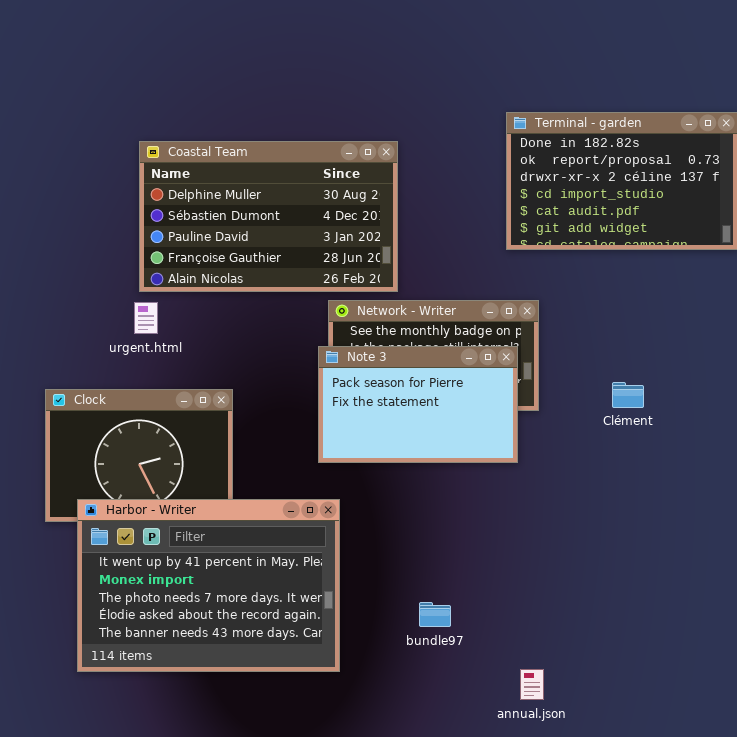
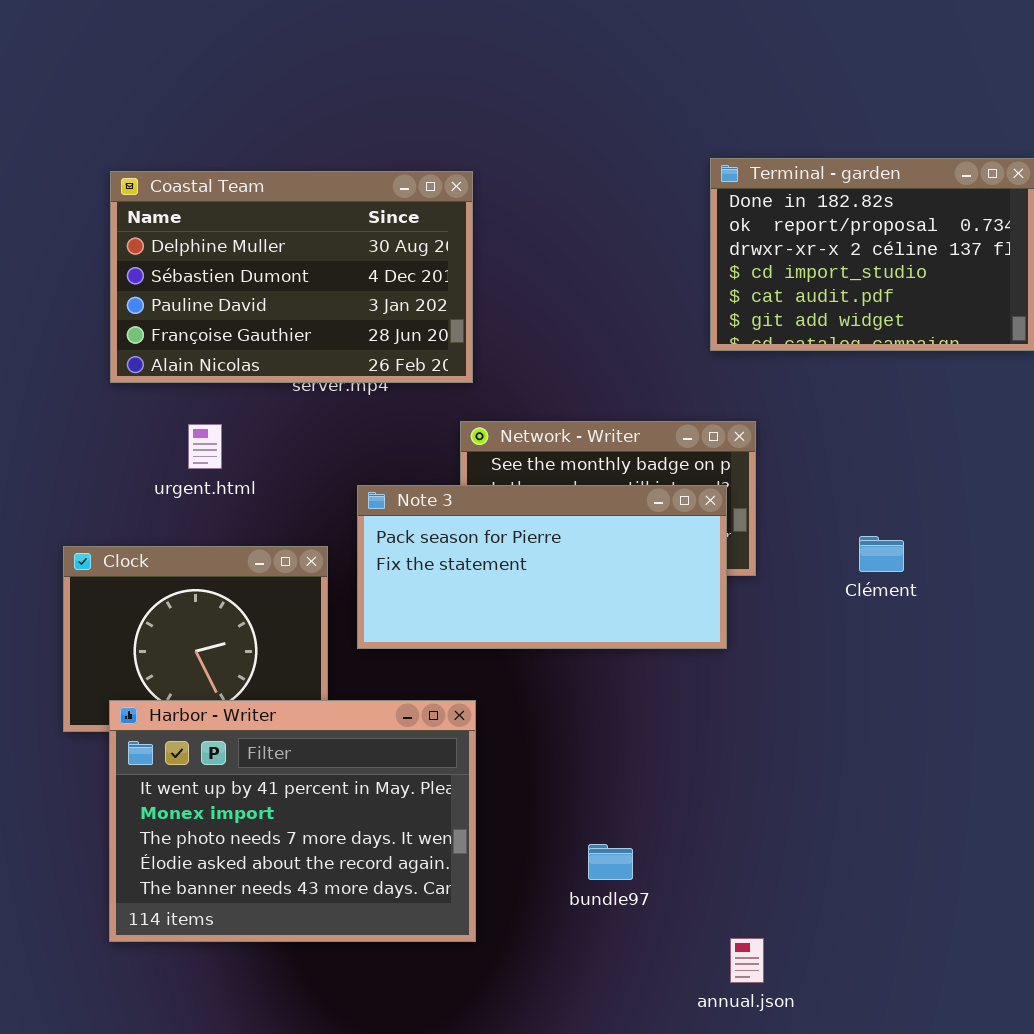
Coastal Team: [139,141,398,292] -> [110,171,473,383], moved
Note 3: [318,346,518,463] -> [357,485,727,649], resized

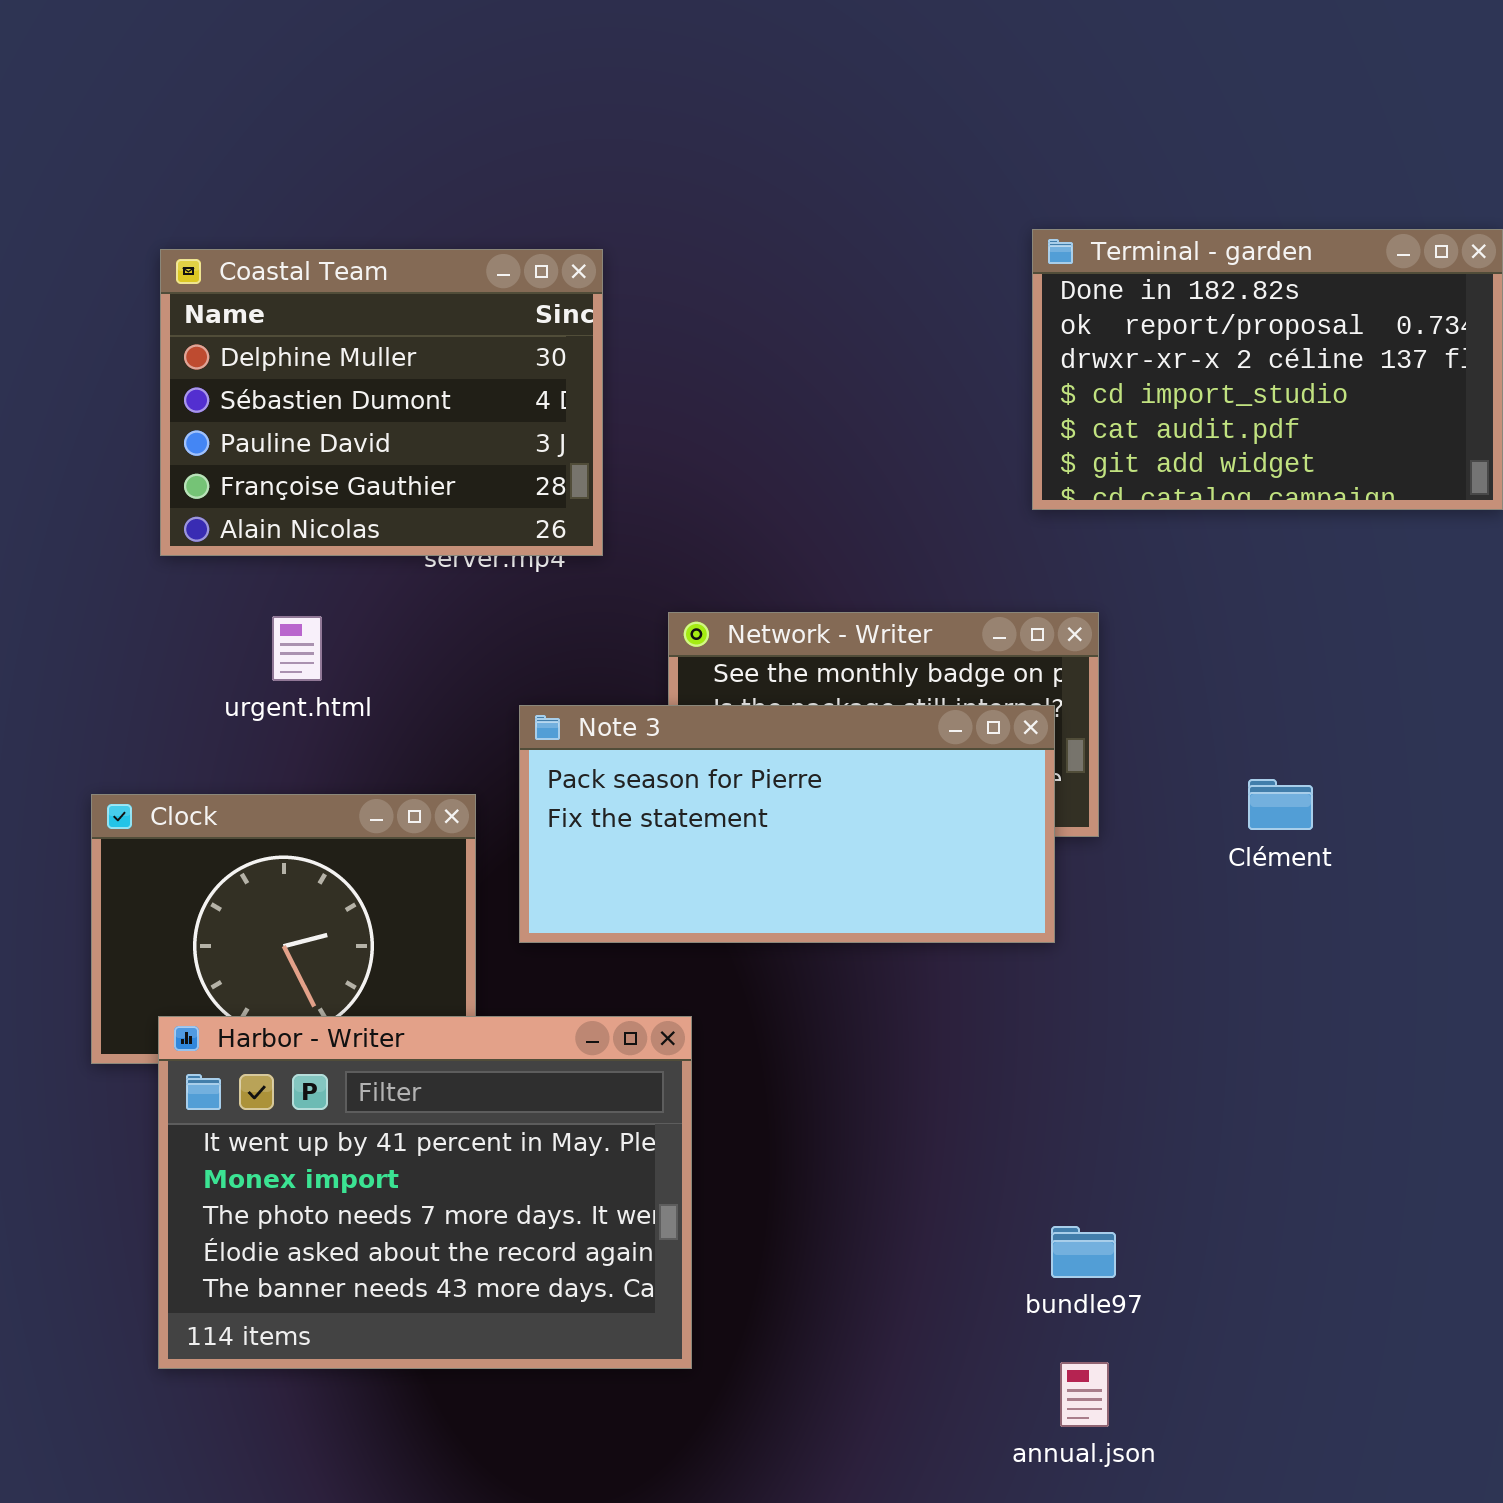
Coastal Team: [110,171,473,383] -> [160,249,603,556], resized
bundle97: [588,844,633,880] -> [1051,1226,1116,1278], moved

